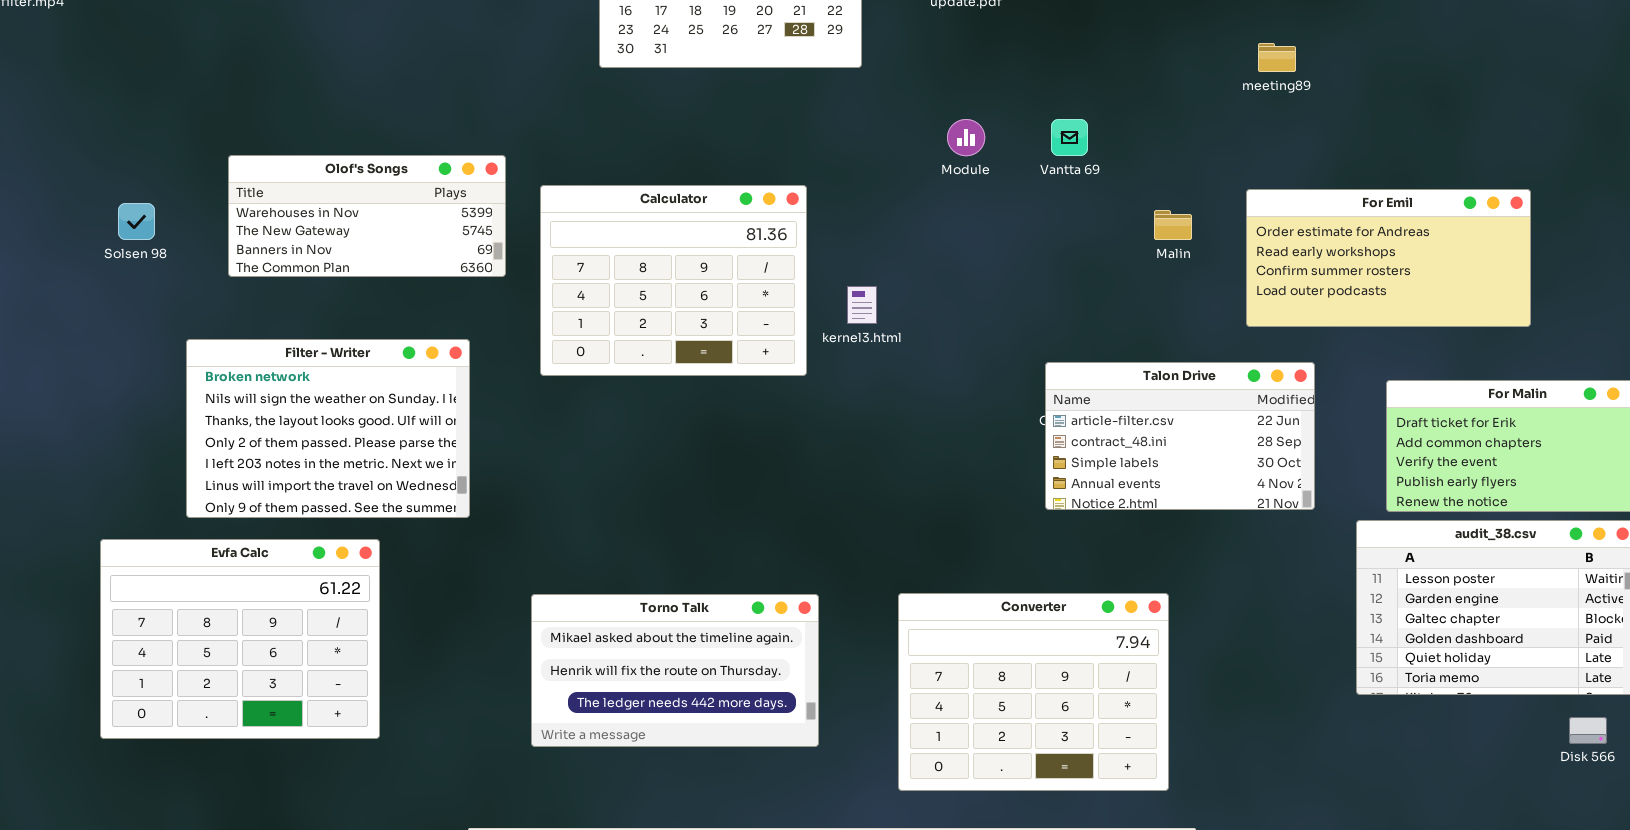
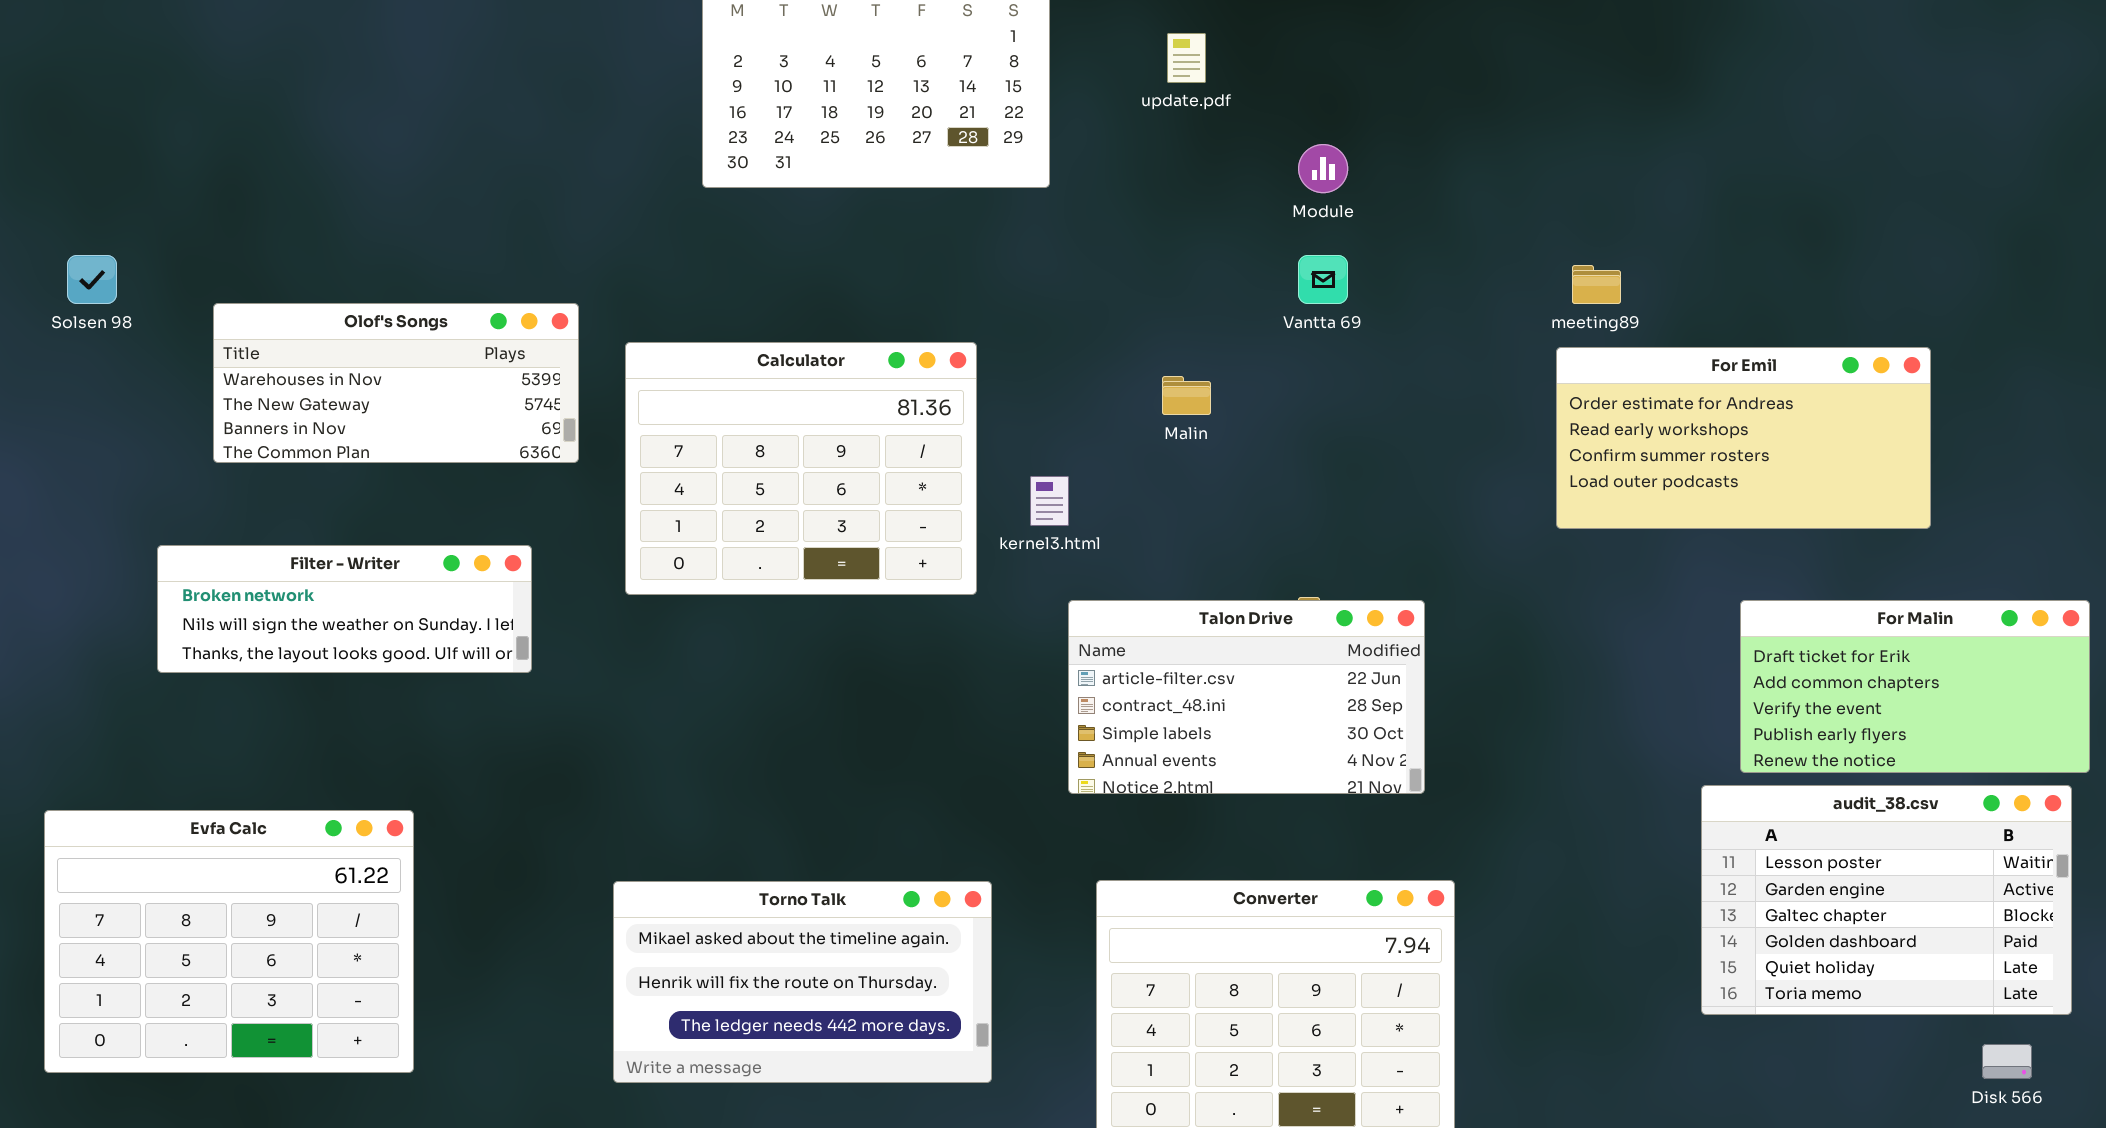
meeting89: [1258,43,1296,72] -> [1572,265,1621,304], moved
Module: [947,119,985,156] -> [1298,144,1348,193], moved
Solsen 98: [118,203,155,240] -> [67,255,117,304], moved
Malin: [1154,210,1192,240] -> [1162,376,1211,415], moved
Filter - Writer: [186,339,470,518] -> [157,545,532,673], resized
Talon Drive: [1045,362,1315,510] -> [1068,600,1425,794], moved

